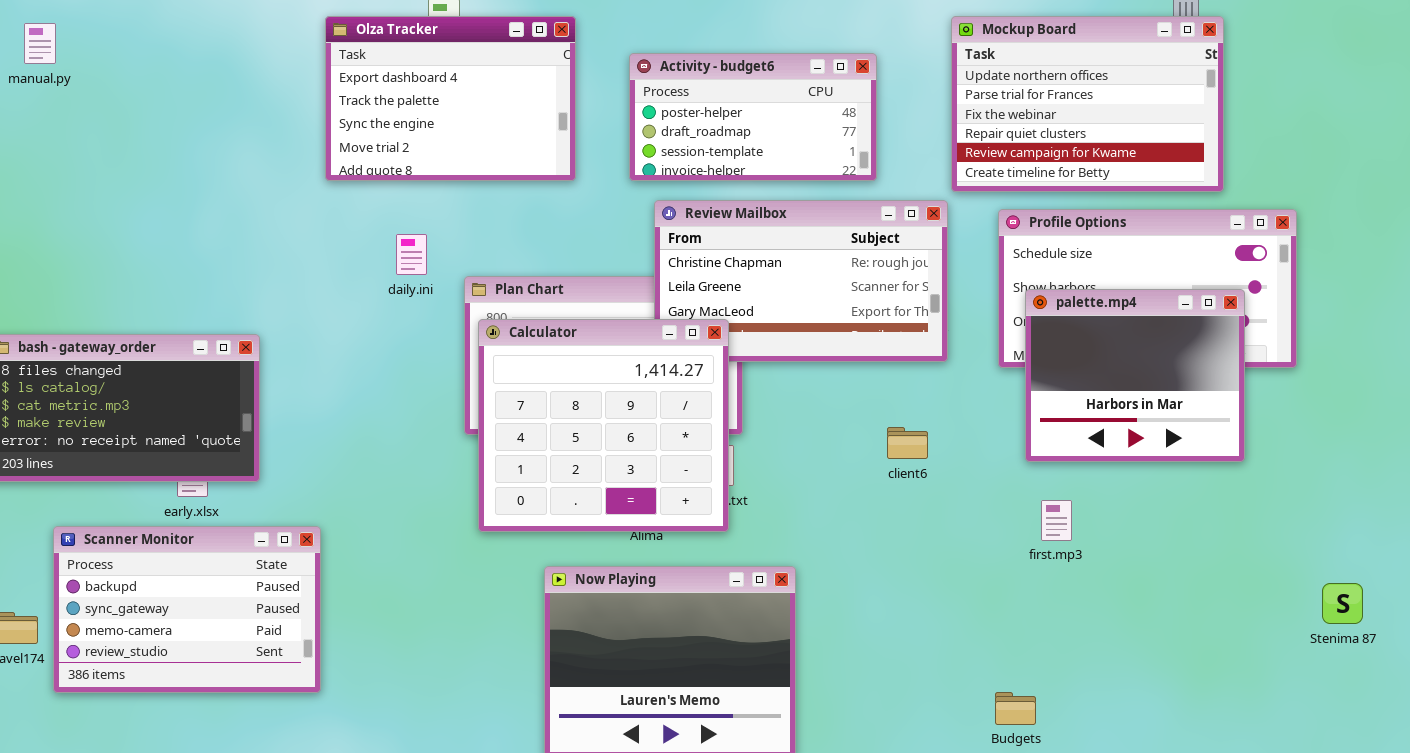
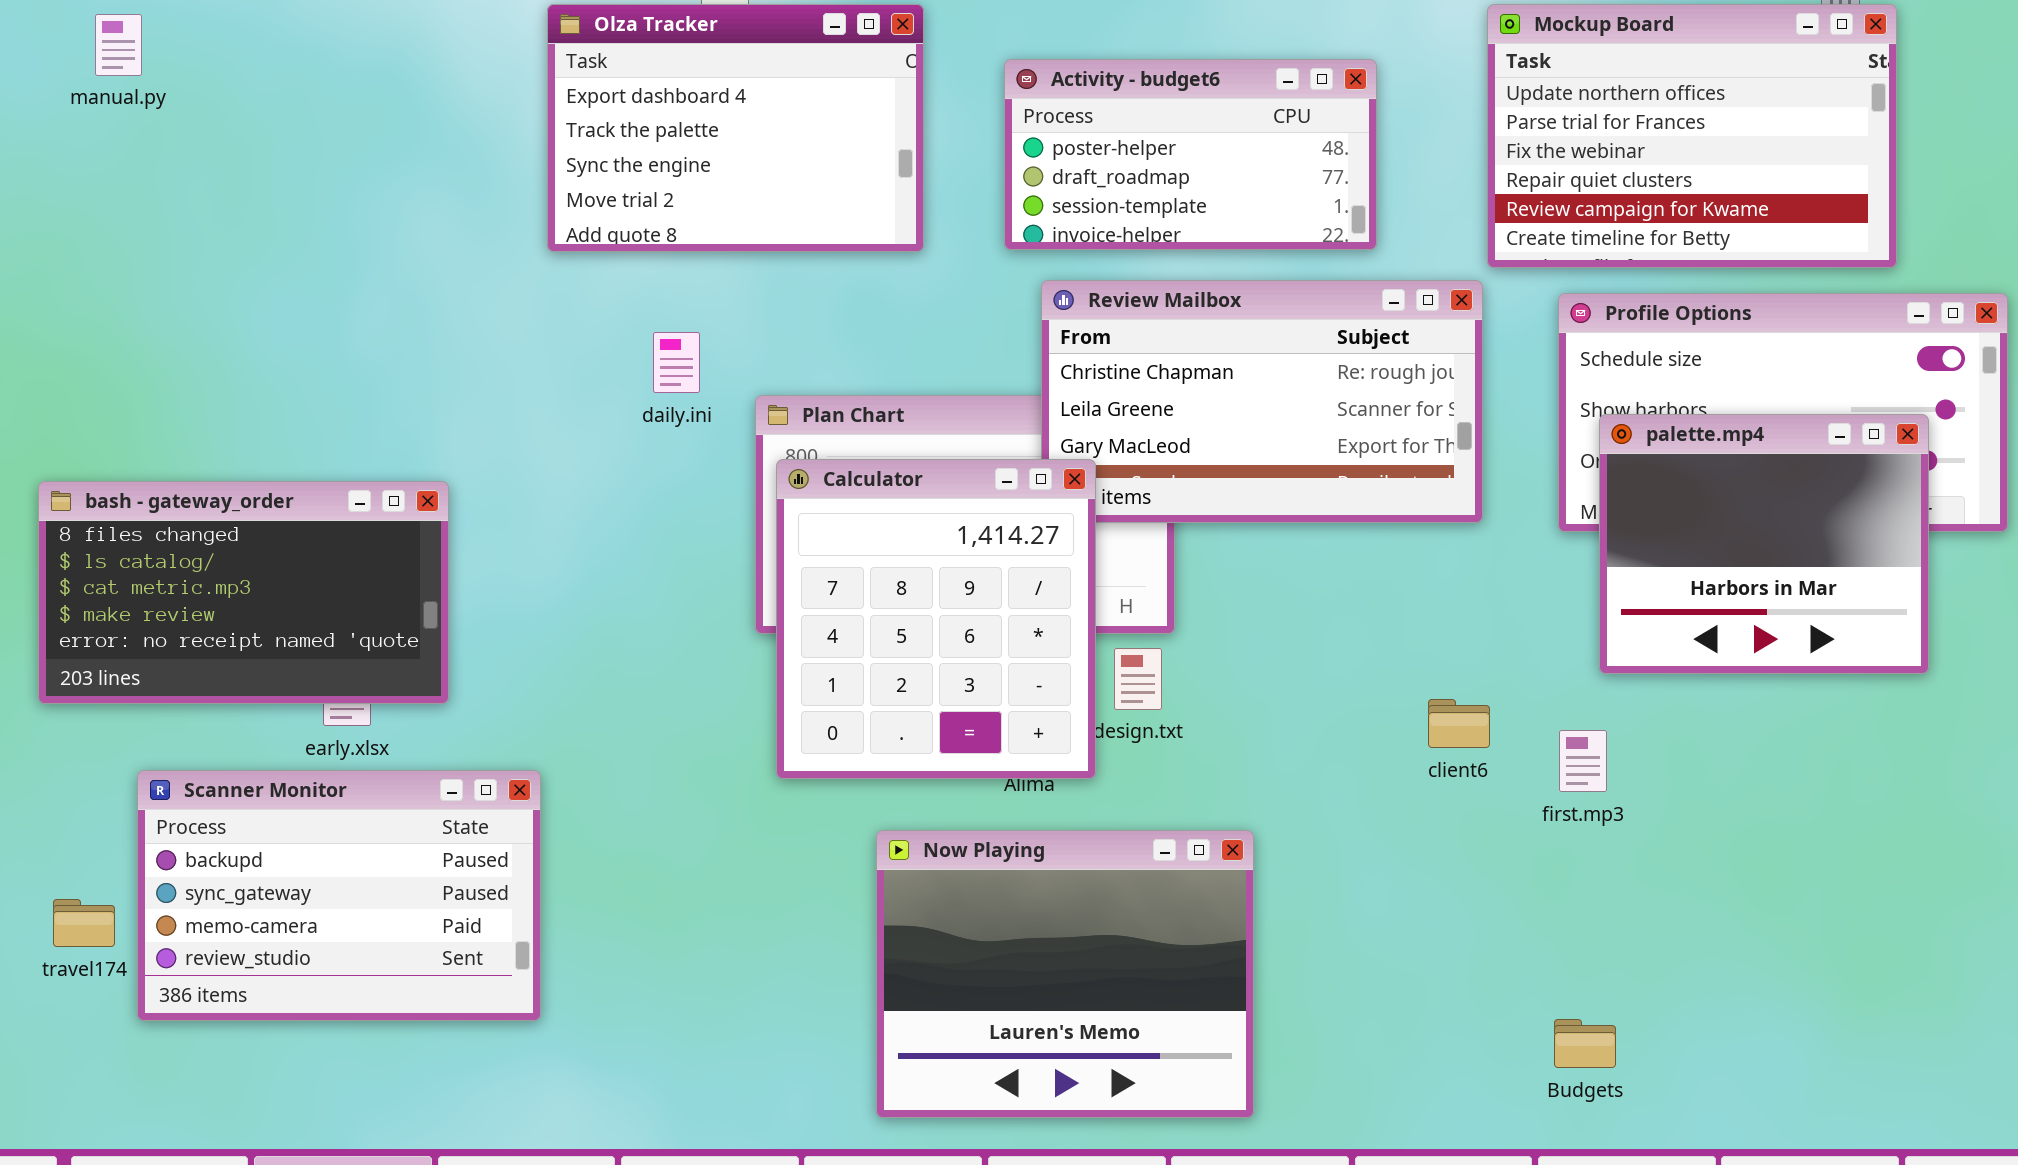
Calculator: [478,319,729,532] -> [776,459,1096,779], resized
client6: [887,427,928,459] -> [1428,699,1490,748], moved
first.mp3: [1041,500,1072,541] -> [1559,730,1607,792], moved

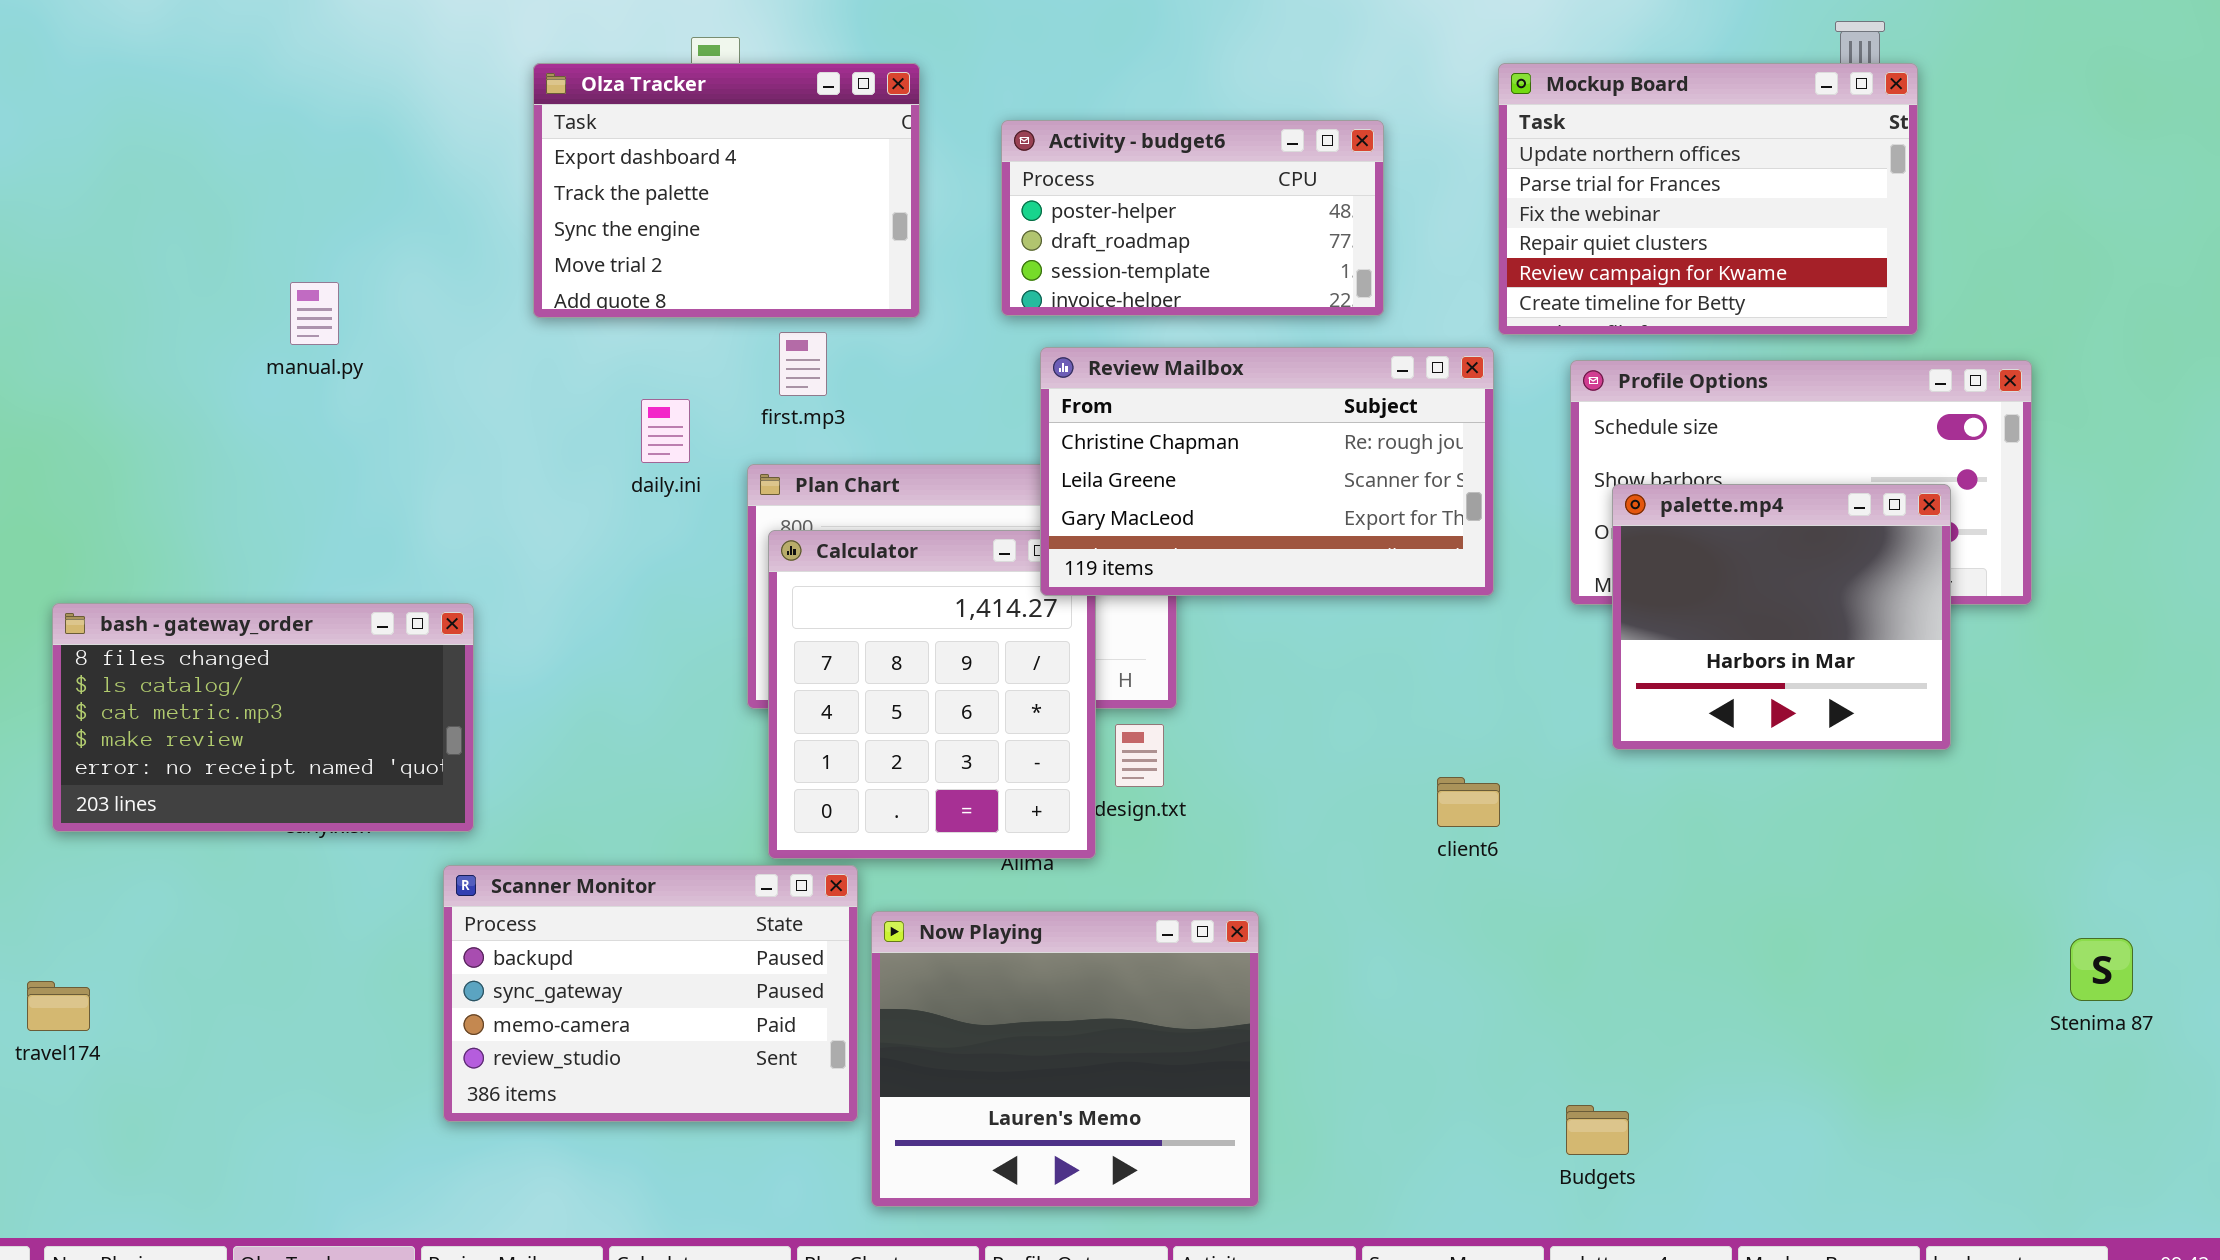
manual.py: [95,14,142,76] -> [290,282,339,345], moved
Review Mailbox: [1041,280,1483,523] -> [1040,347,1494,596], raised
bash - gateway_order: [38,481,449,704] -> [52,603,474,832], moved
first.mp3: [1559,730,1607,792] -> [779,332,827,396], moved
Scanner Monitor: [137,770,541,1021] -> [443,865,858,1122], moved

